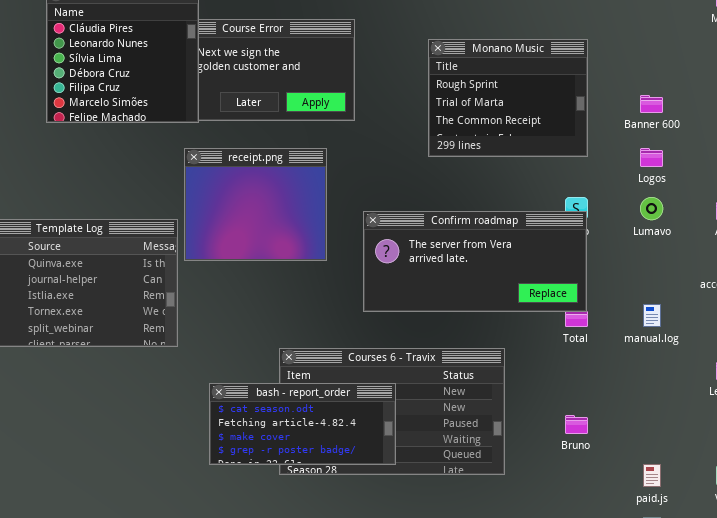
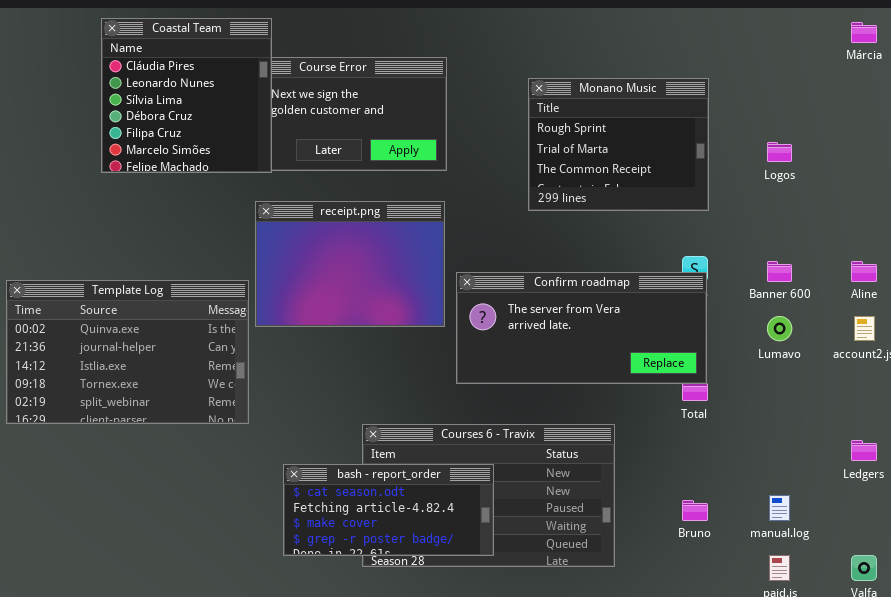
Banner 600: [640,95,663,113] -> [767,261,792,282], moved
receipt.png: [184,148,327,261] -> [255,201,445,327], resized
Logos: [640,148,663,167] -> [767,142,792,162], moved
Lumavo: [640,197,663,220] -> [767,316,792,341], moved
manual.log: [643,304,661,327] -> [769,495,790,521], moved

